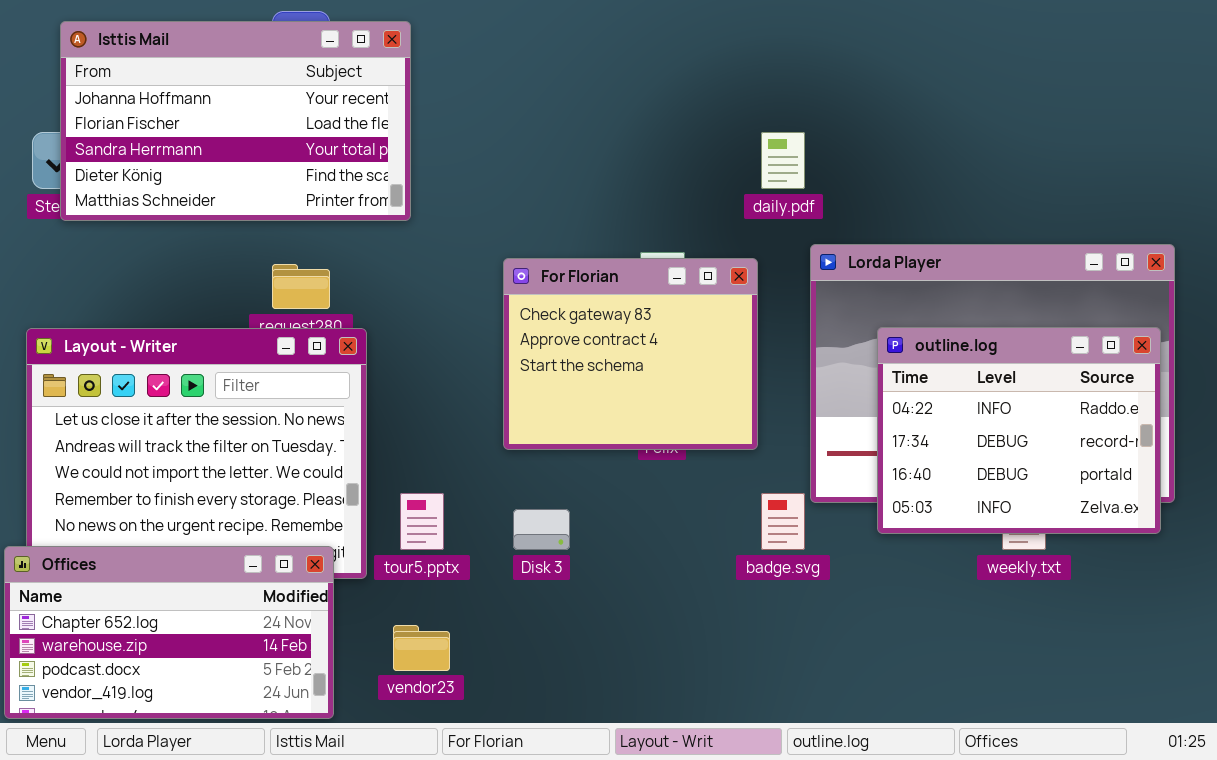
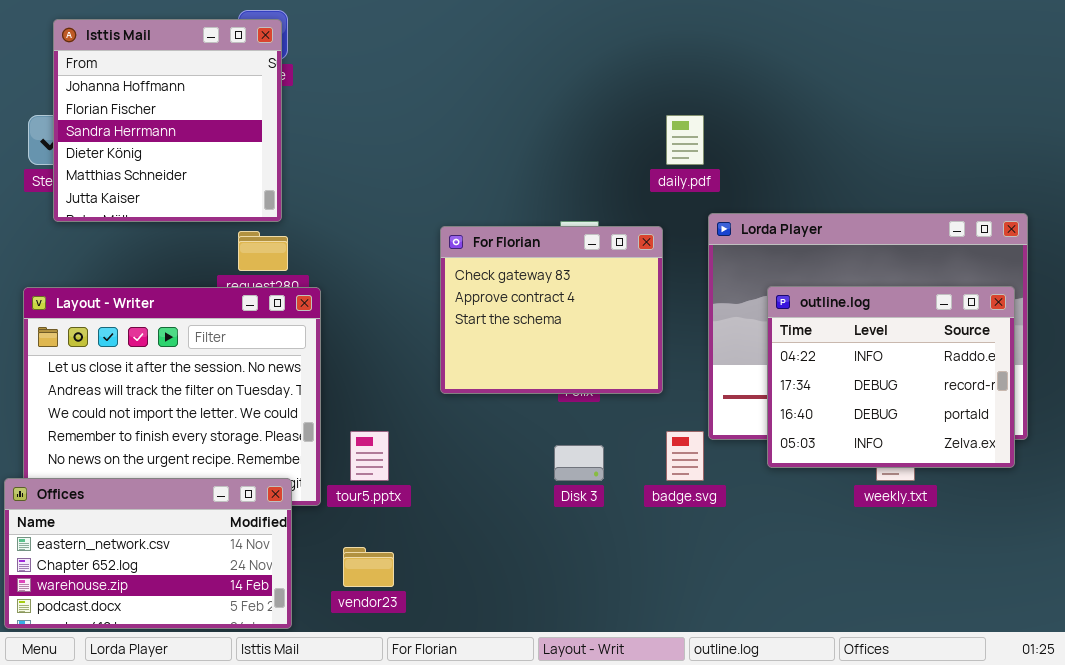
Isttis Mail: [60,21,411,221] -> [53,19,282,222], resized
Disk 3: [513,509,570,550] -> [554,445,604,481], moved
Offices: [4,546,334,719] -> [4,478,292,629], scrolled up 1 row

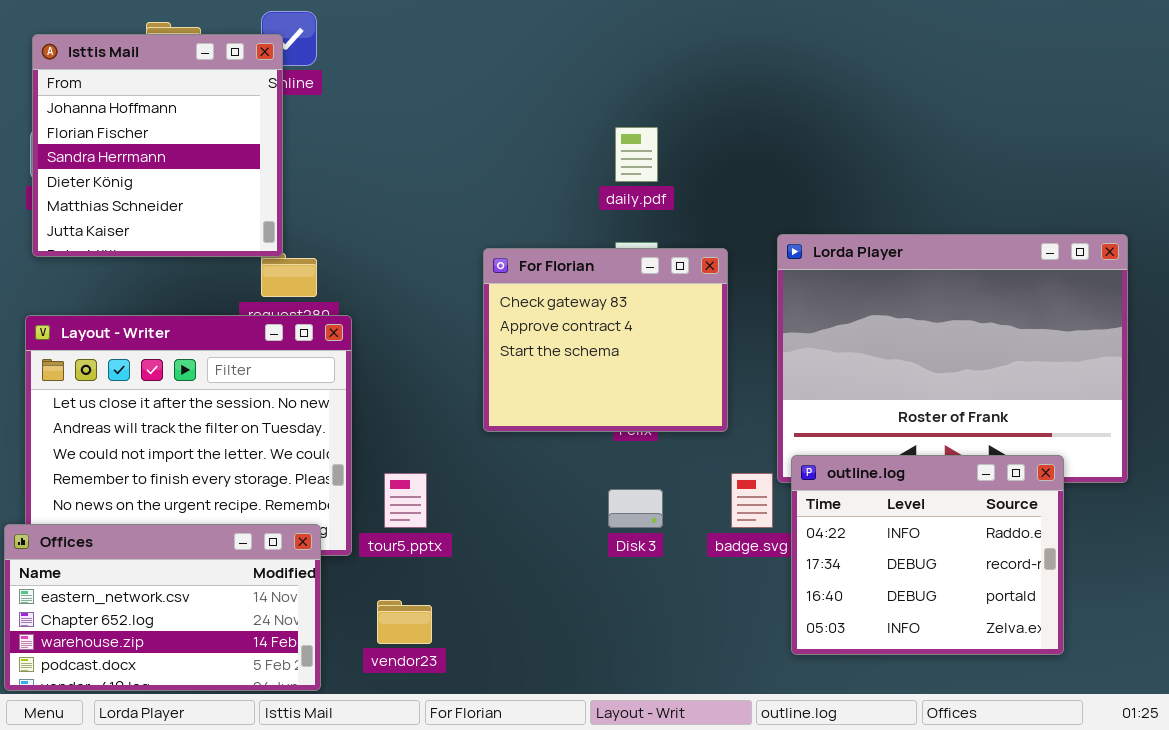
Isttis Mail: [53,19,282,222] -> [32,34,283,257], moved
daily.pdf: [666,115,704,165] -> [615,127,658,182], moved
outline.log: [767,286,1015,468] -> [791,455,1064,655], moved

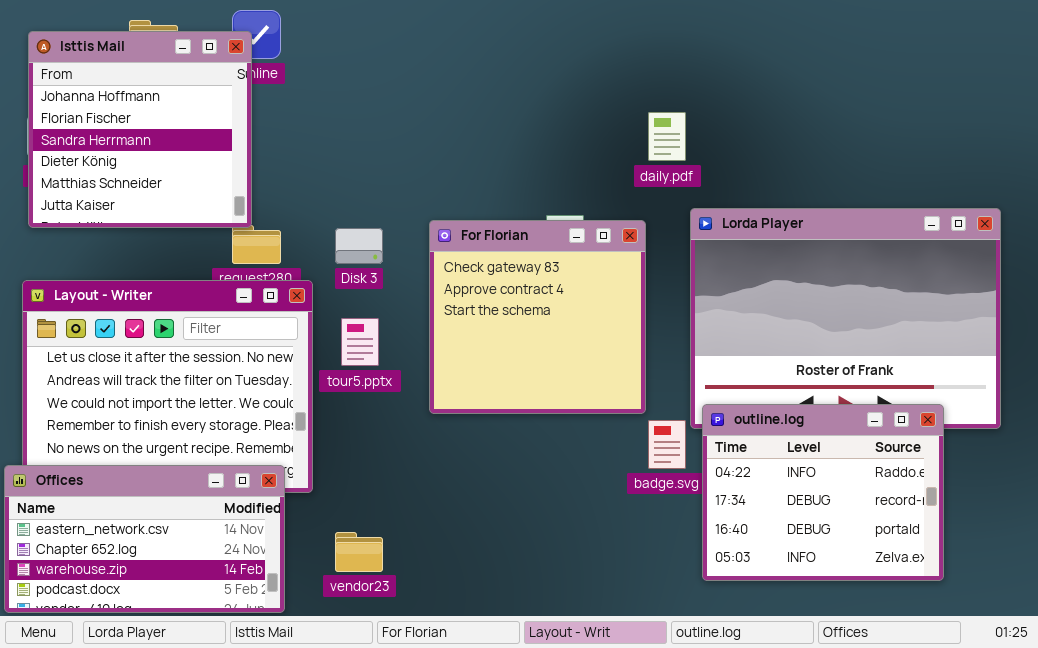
daily.pdf: [615,127,658,182] -> [648,112,686,161], moved
For Florian: [483,248,728,432] -> [429,220,646,414], resized
tour5.pptx: [384,473,427,528] -> [341,318,379,366], moved
Disk 3: [608,489,663,528] -> [335,228,383,264], moved

